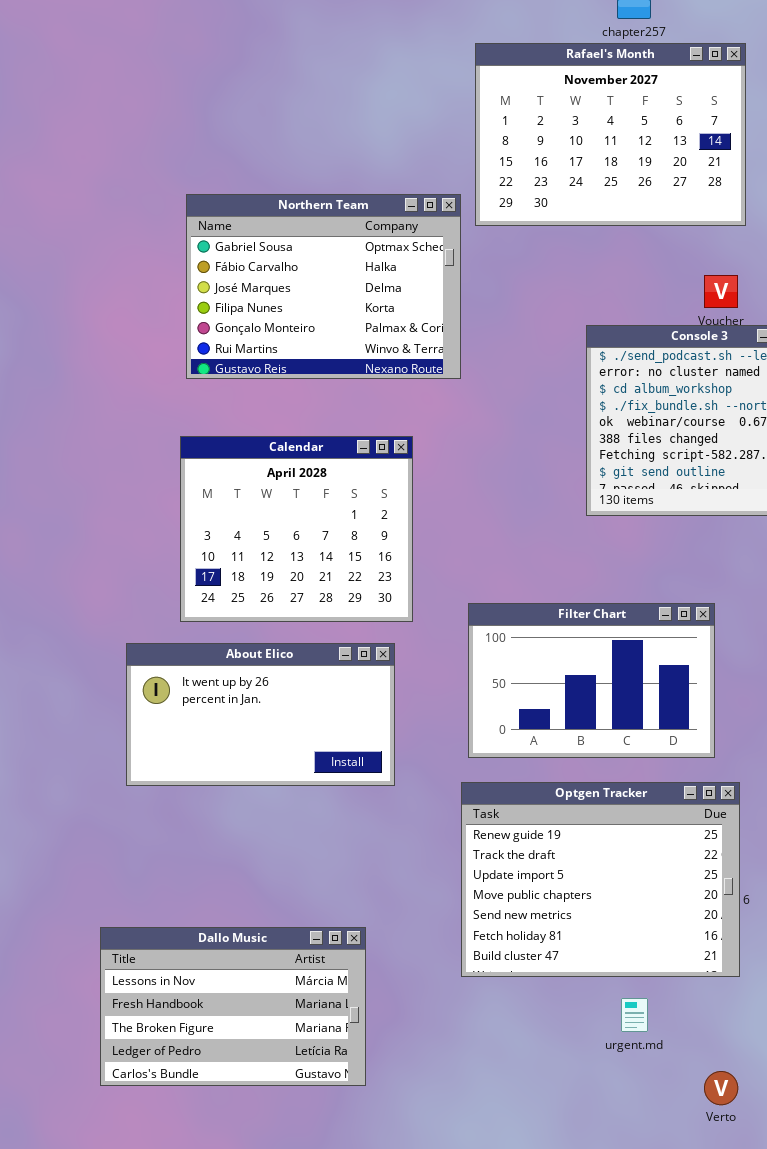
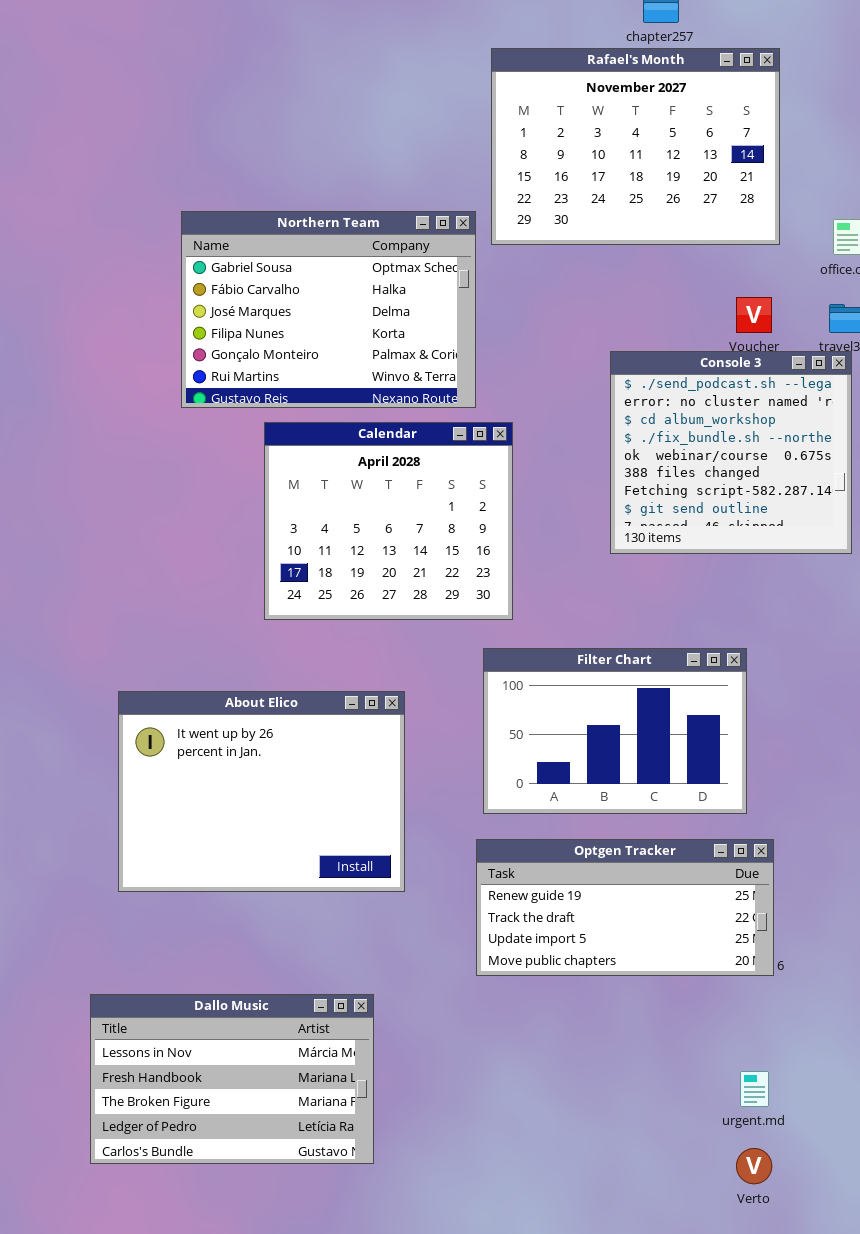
Calendar: [180,436,413,622] -> [264,422,513,620], moved
About Elico: [126,643,395,786] -> [118,691,405,892], resized
Optgen Tracker: [461,782,740,977] -> [476,839,774,976], resized
urgent.md: [621,998,648,1032] -> [740,1071,769,1107], moved

